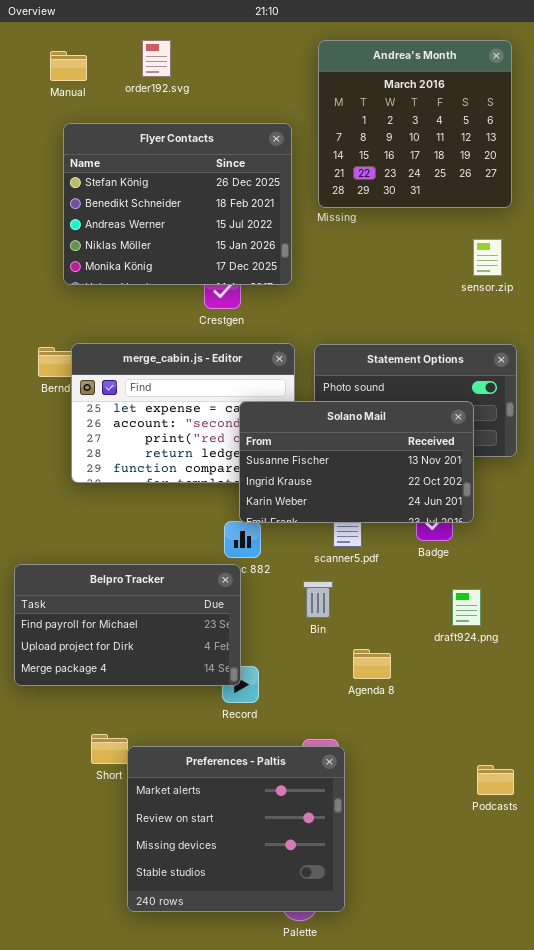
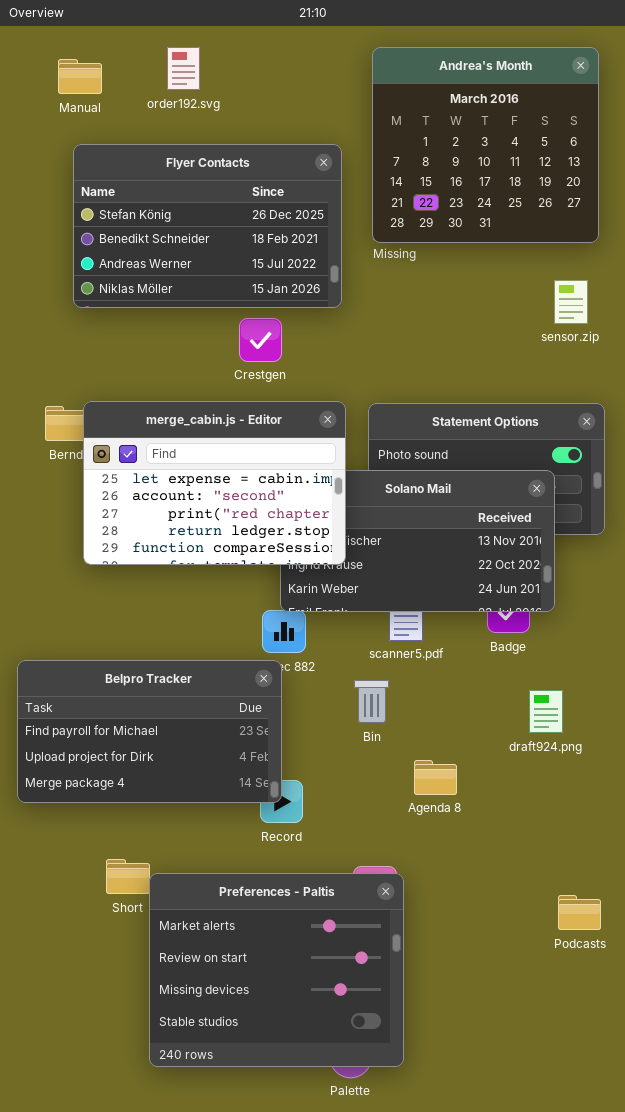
Flyer Contacts: [63,123,292,285] -> [73,144,342,308], resized
merge_cabin.js - Editor: [71,343,295,483] -> [83,401,346,565], raised

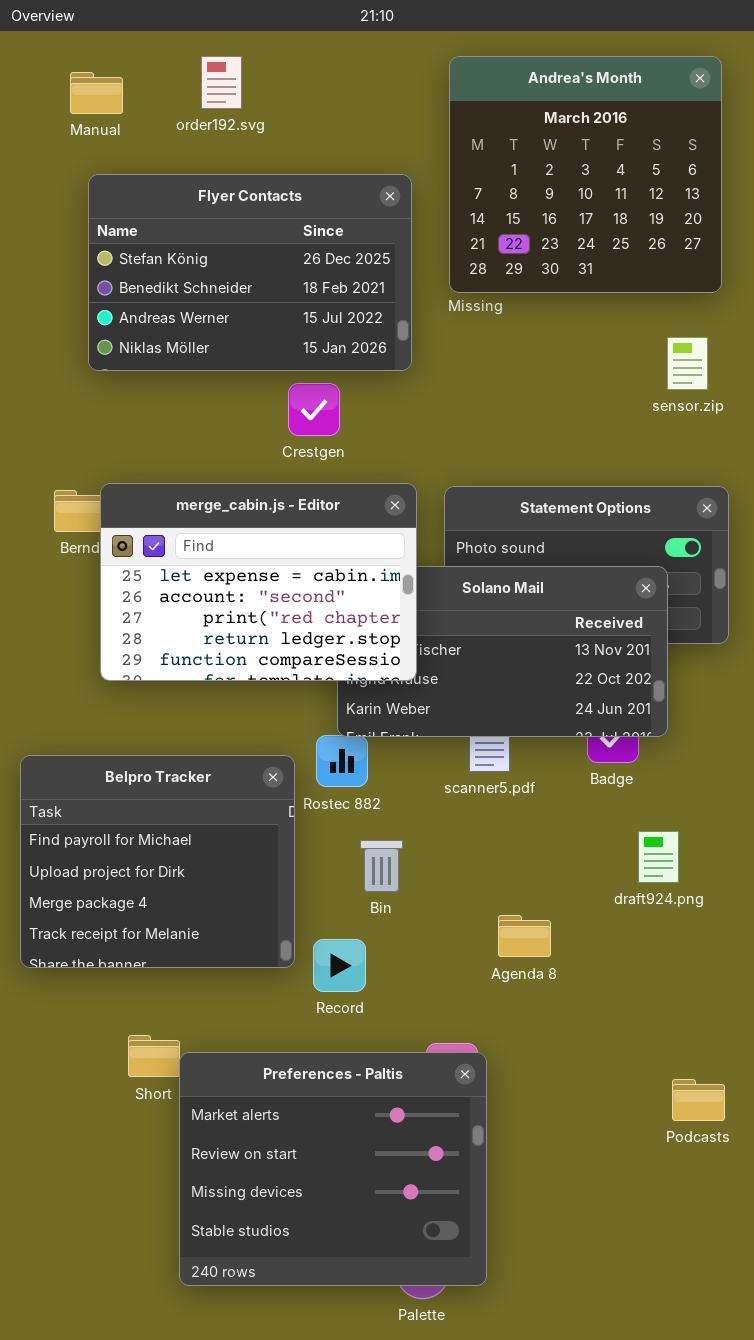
Belpro Tracker: [17,660,282,803] -> [20,755,295,968], resized
Bin: [354,680,389,723] -> [360,840,403,892], moved

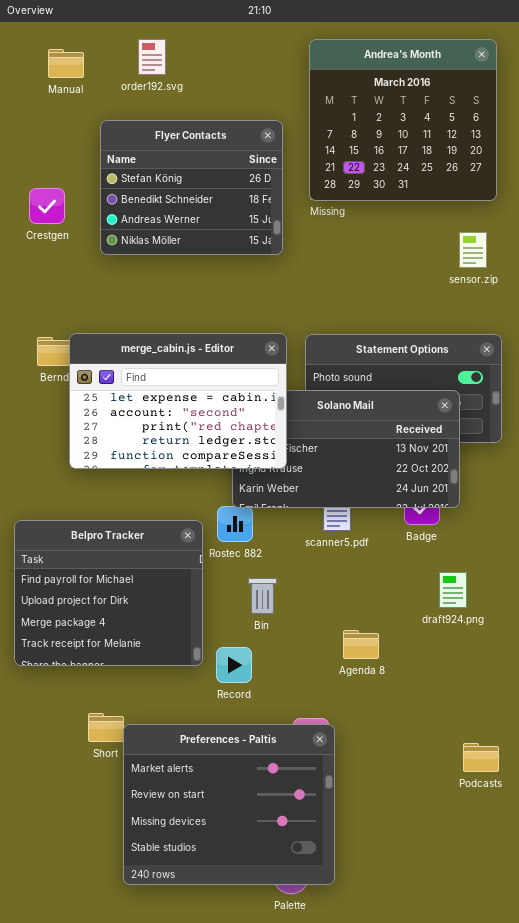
Flyer Contacts: [88,174,412,371] -> [100,120,283,255], resized
Crestgen: [288,383,340,436] -> [29,188,65,224], moved

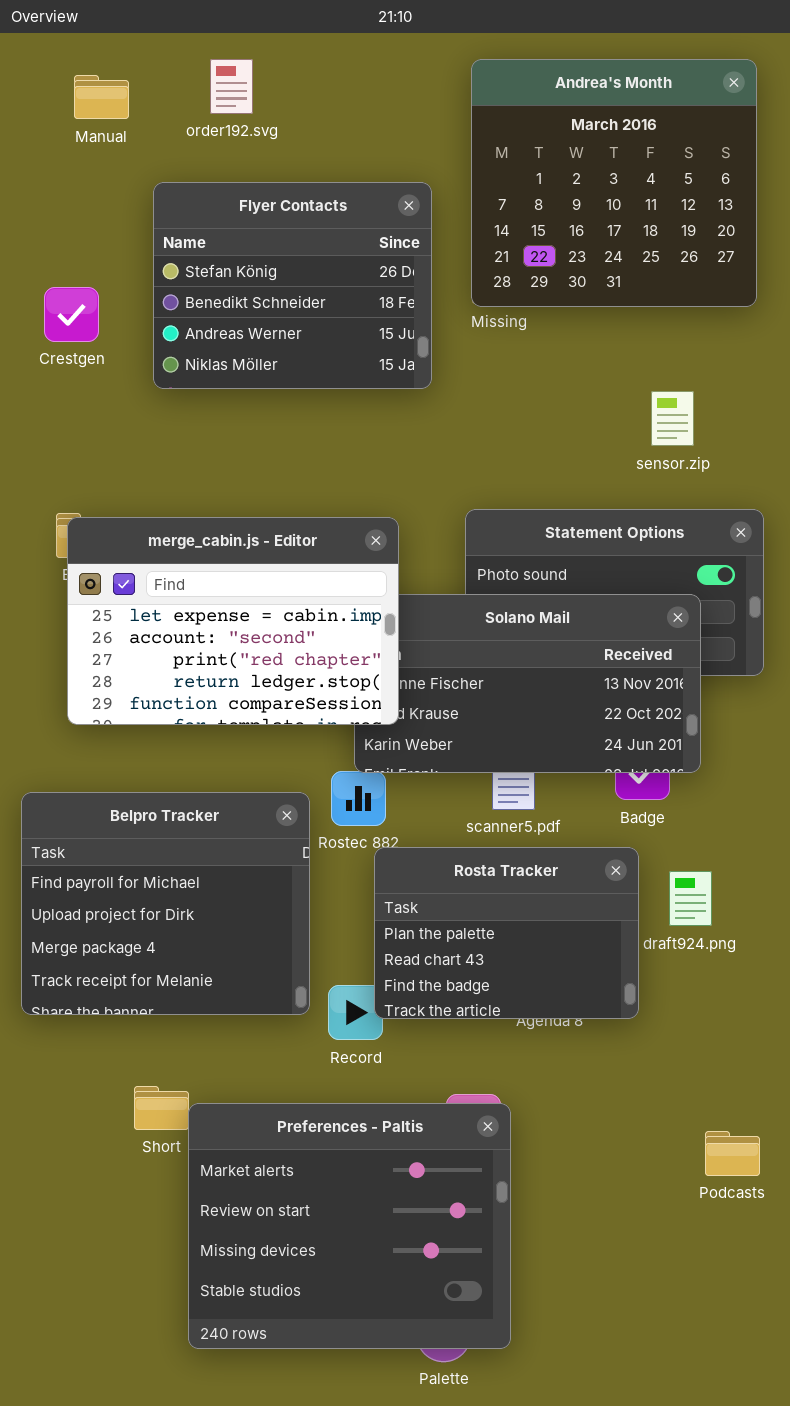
sensor.zip: [459,232,487,268] -> [651,391,694,446], moved
merge_cabin.js - Editor: [69,333,287,469] -> [67,517,399,725], moved
Rosta Tracker: none -> [374,847,639,1019], opened

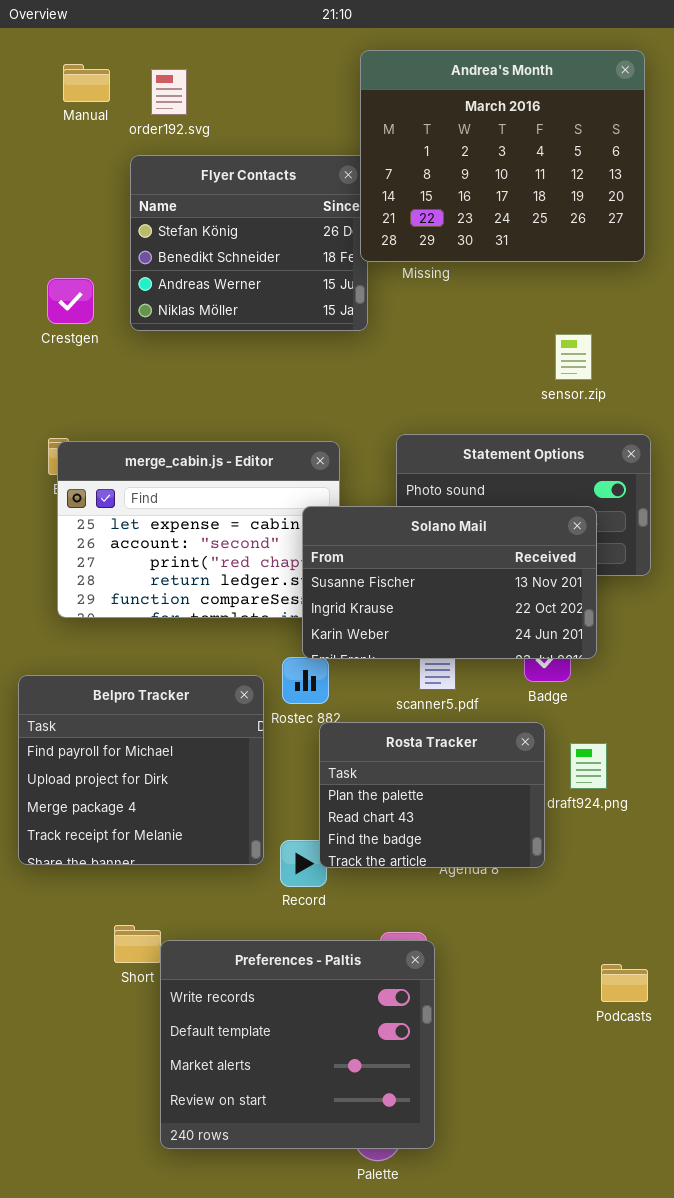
order192.svg: [210,59,253,114] -> [151,69,187,115], moved
Andrea's Month: [471,59,757,307] -> [360,50,645,262], resized
Crestgen: [44,287,99,342] -> [47,278,94,324], moved
Solano Mail: [354,594,701,773] -> [302,506,597,659], raised
Preferences - Paltis: [188,1103,511,1349] -> [160,940,435,1149], scrolled up 2 rows

